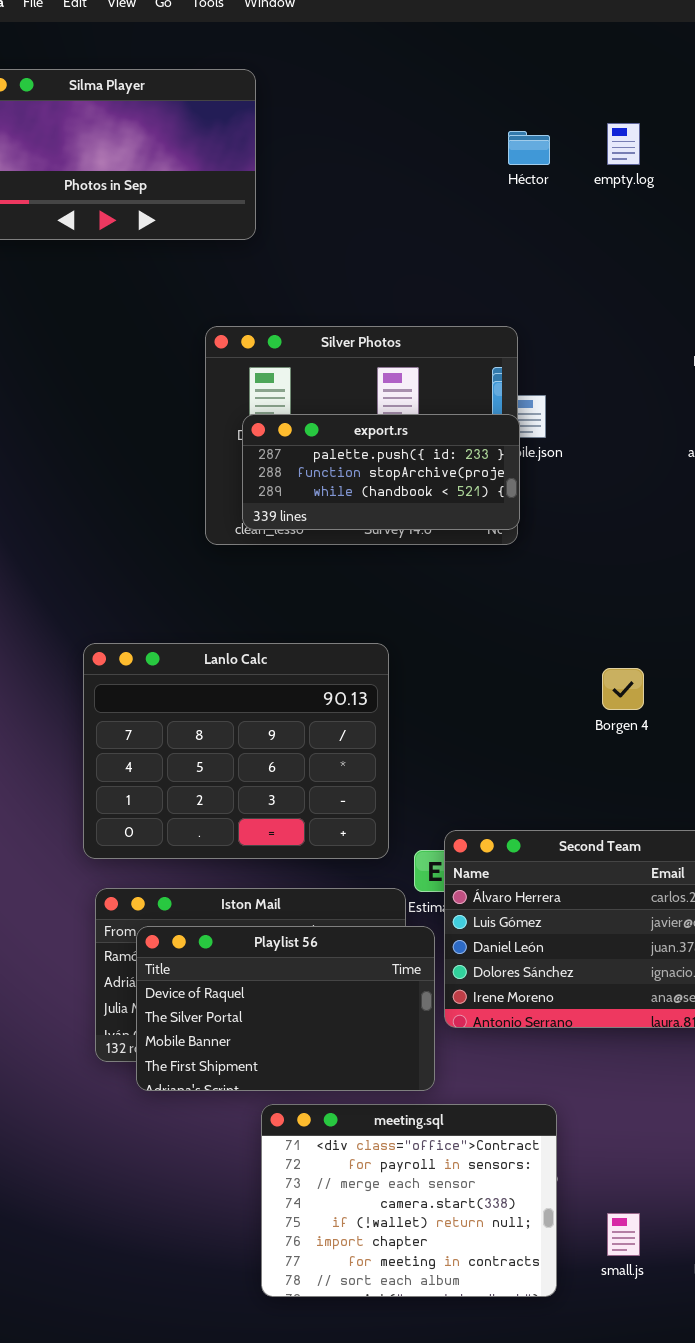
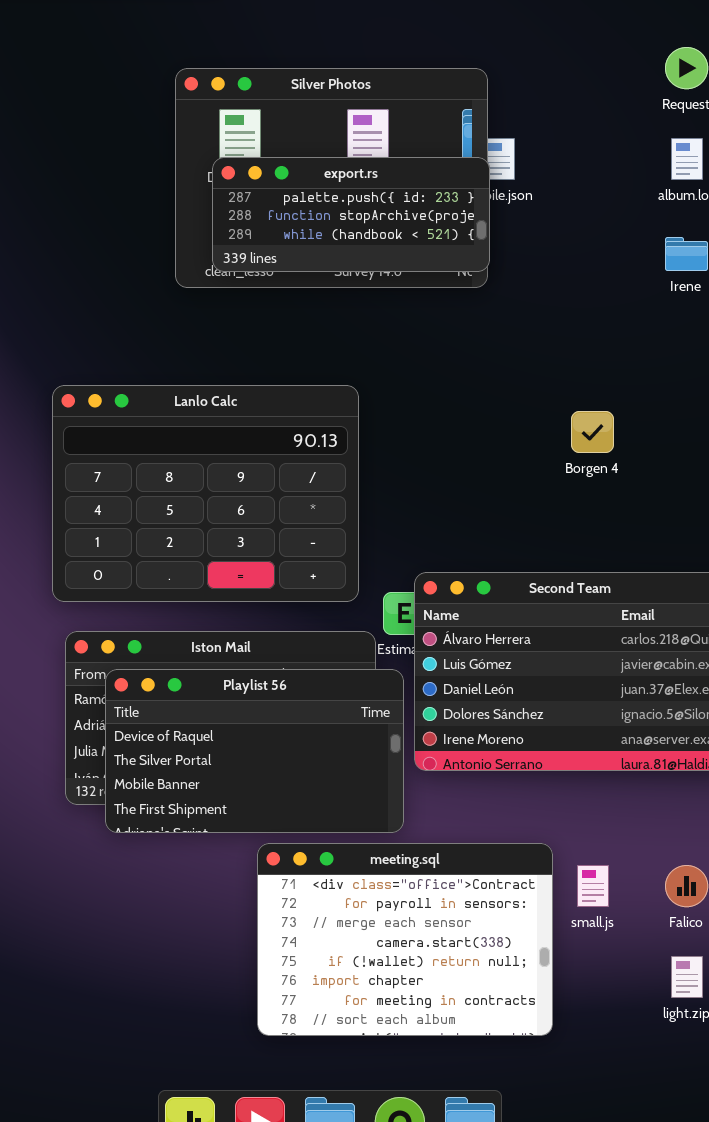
meeting.sql: [261,1104,557,1297] -> [257,843,553,1036], moved
small.js: [607,1213,640,1256] -> [577,865,609,907], moved

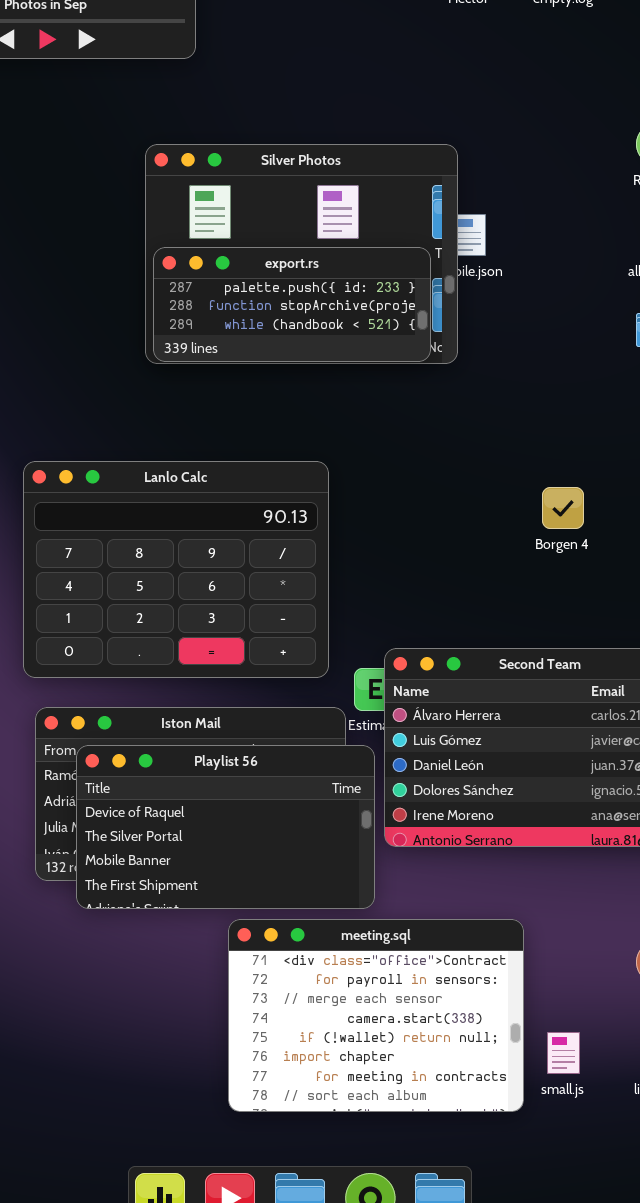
export.rs: [212,157,490,272] -> [153,247,431,362], moved
small.js: [577,865,609,907] -> [547,1032,580,1074], moved

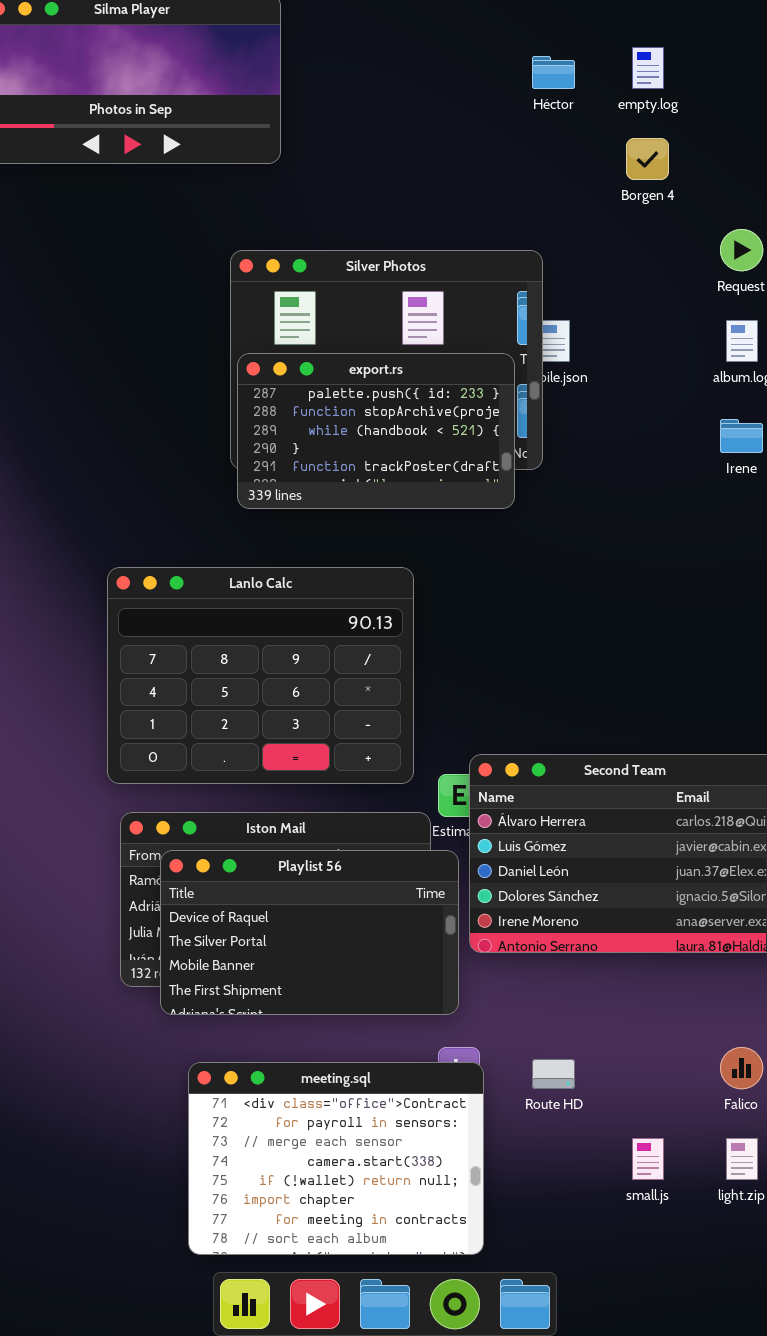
export.rs: [153,247,431,362] -> [237,353,515,509], resized
Borgen 4: [542,487,584,529] -> [626,138,669,180], moved
meeting.sql: [228,919,524,1112] -> [188,1062,484,1255], moved

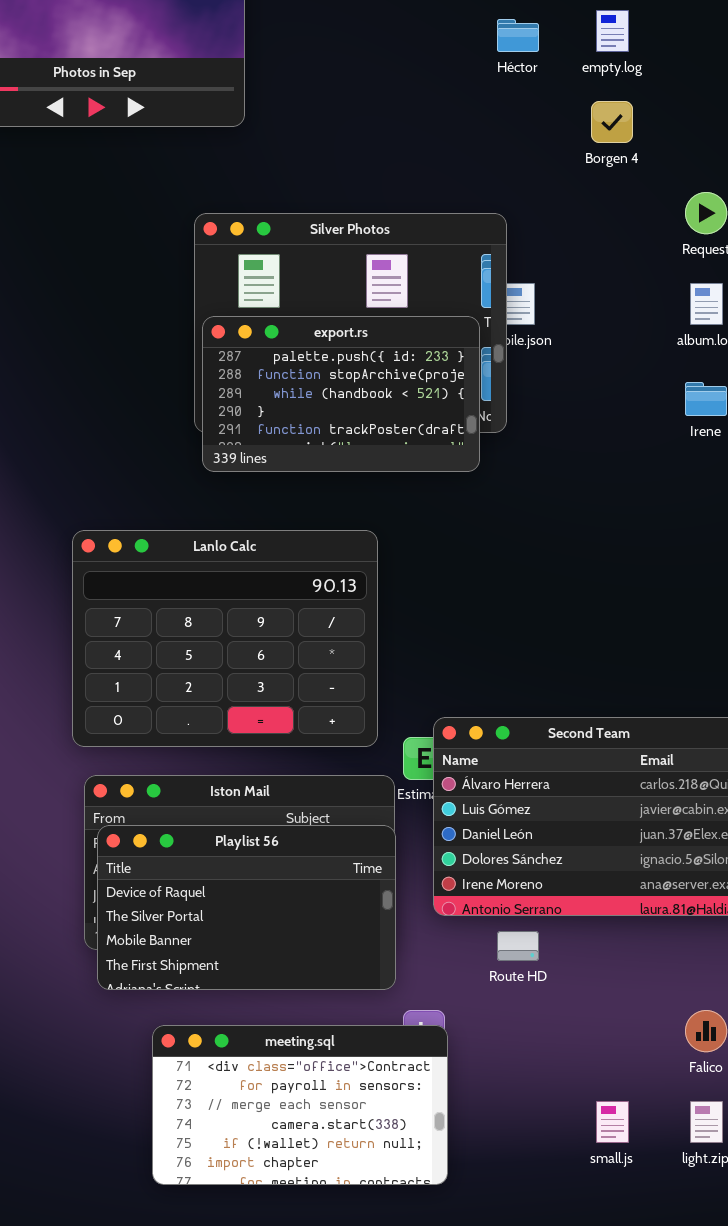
Playlist 56: [160,850,459,1015] -> [97,825,396,990], moved
Route HD: [532,1059,575,1089] -> [497,931,539,961], moved
meeting.sql: [188,1062,484,1255] -> [152,1025,448,1185], resized

